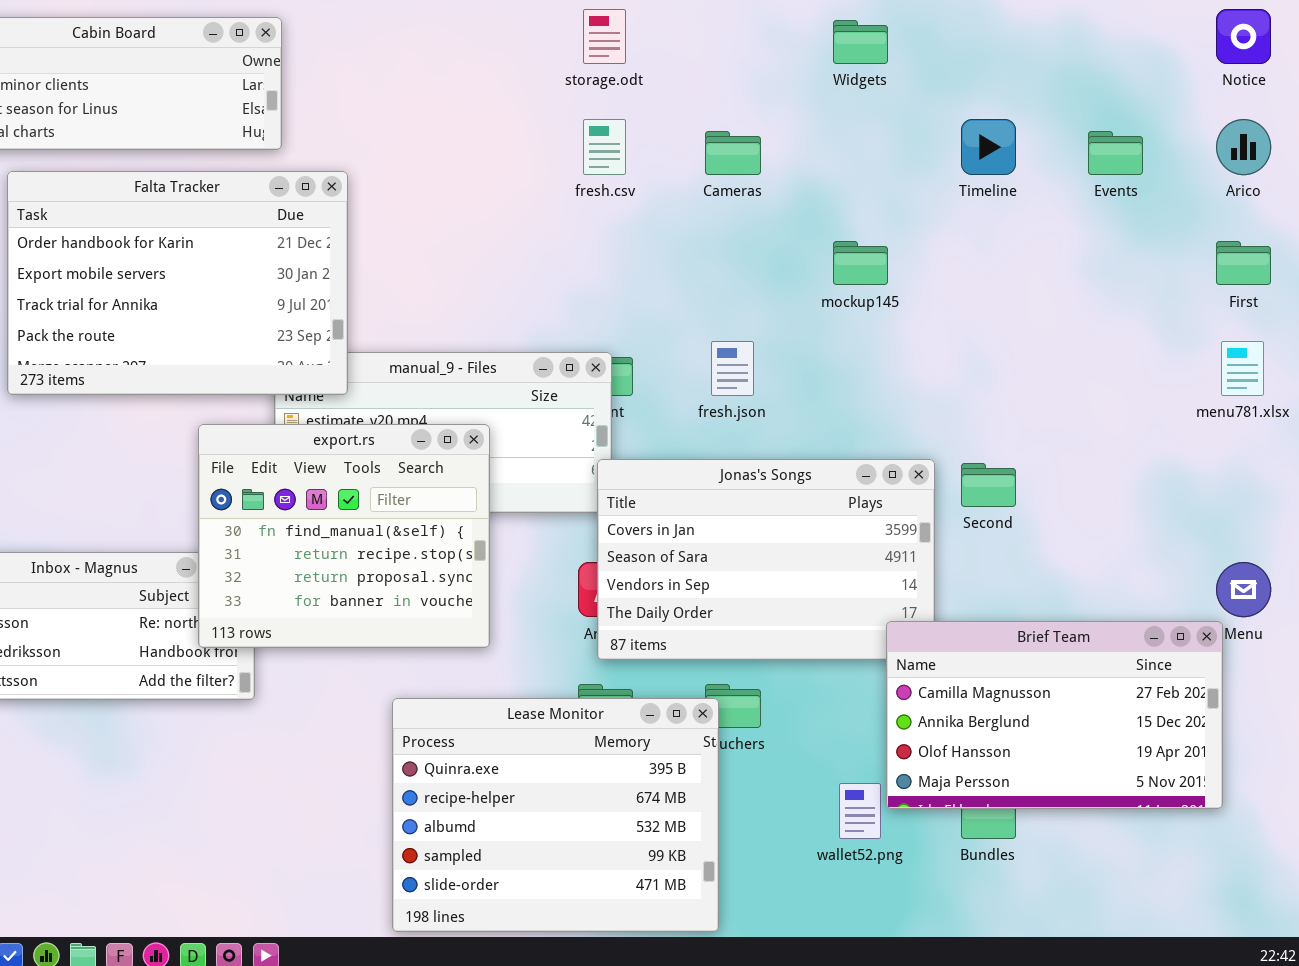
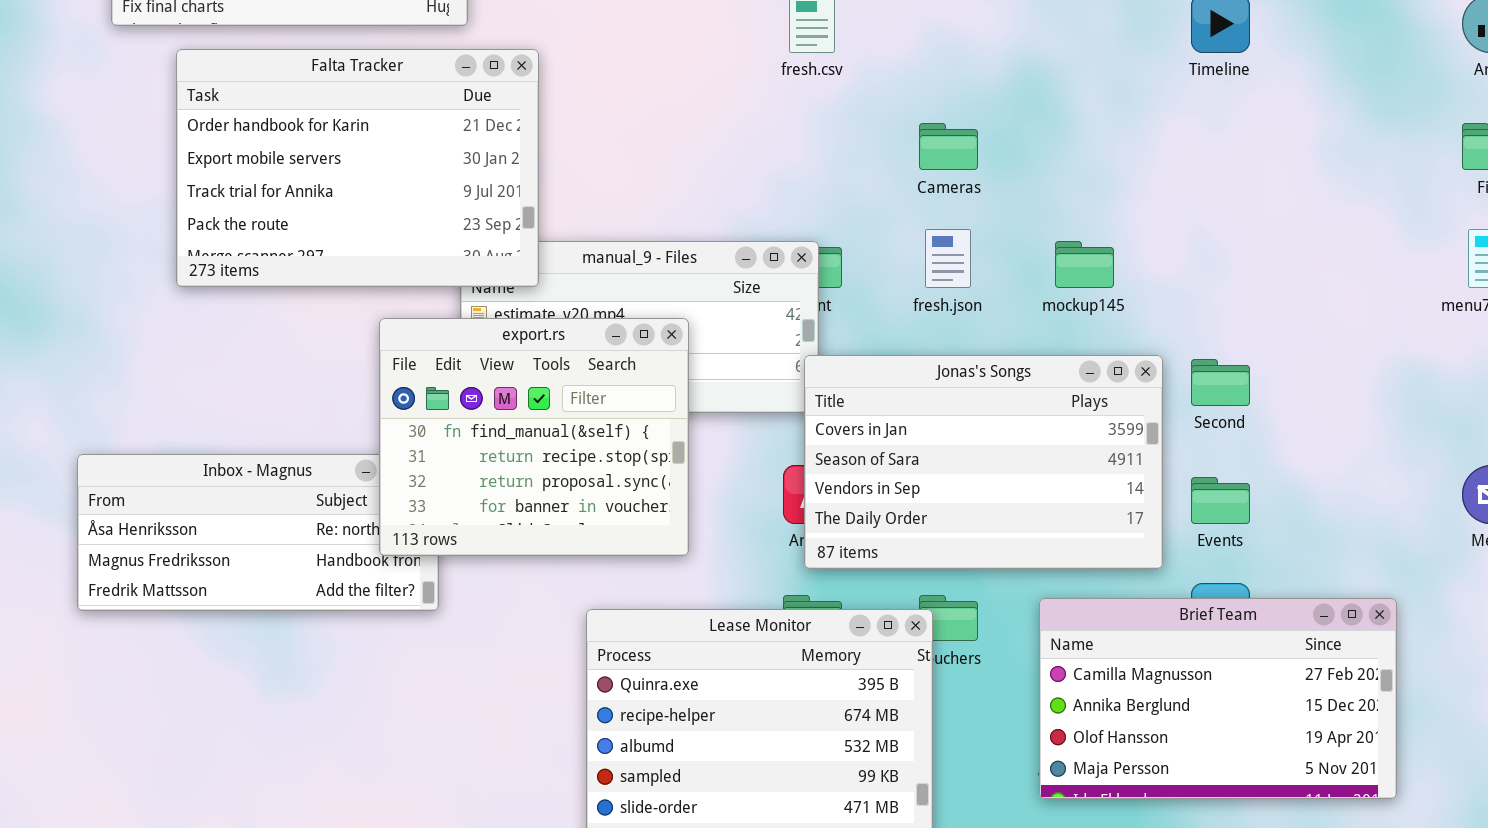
Cameras: [705,131,761,175] -> [919,123,978,170], moved
Events: [1088,131,1143,175] -> [1191,477,1250,524], moved
mockup145: [833,241,888,285] -> [1055,241,1114,288], moved
Brief Team: [886,621,1223,809] -> [1039,598,1397,799], moved

